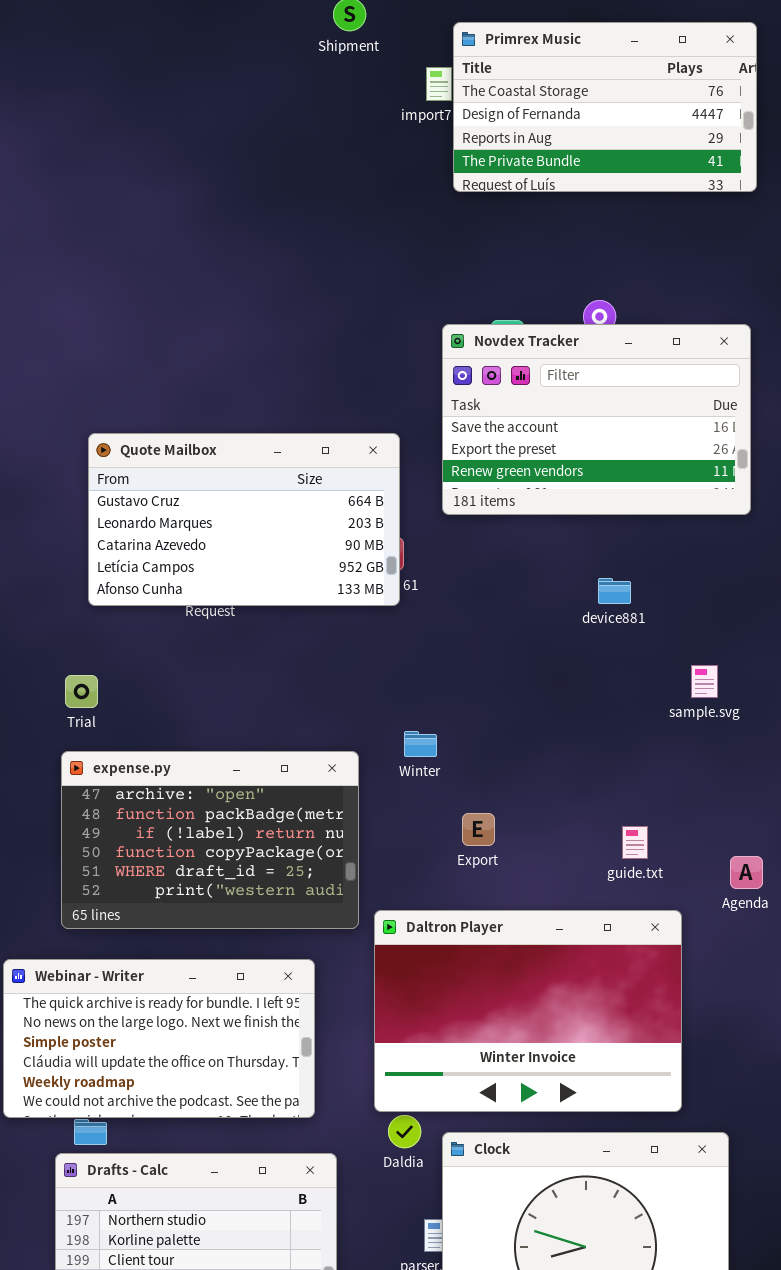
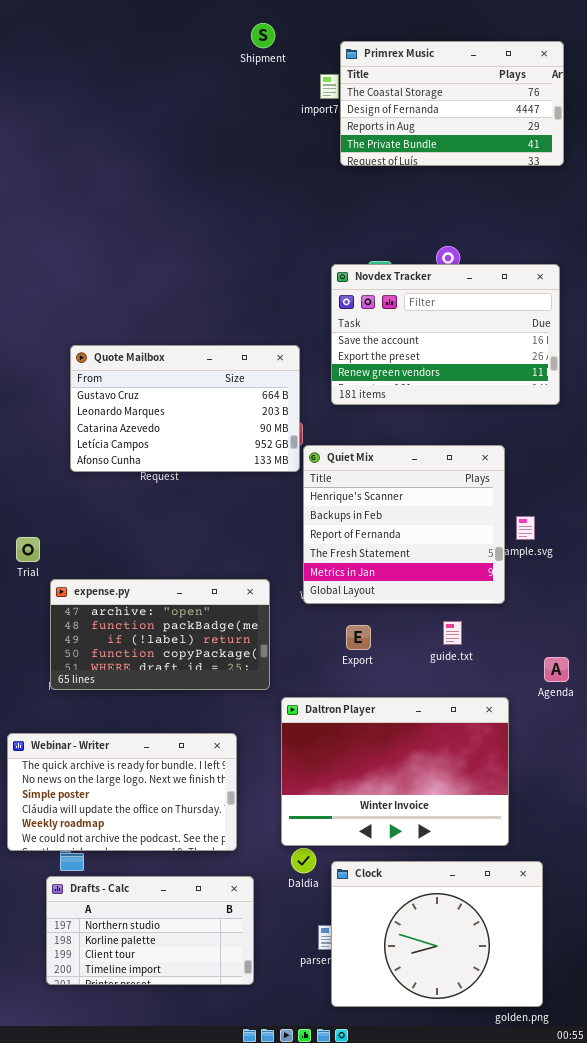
Quiet Mix: none -> [303,445,505,604], opened
Trial: [65,675,98,708] -> [16,537,40,562], moved
expense.py: [61,751,359,929] -> [50,579,270,690], resized
guide.txt: [622,826,648,859] -> [443,621,462,645], moved

